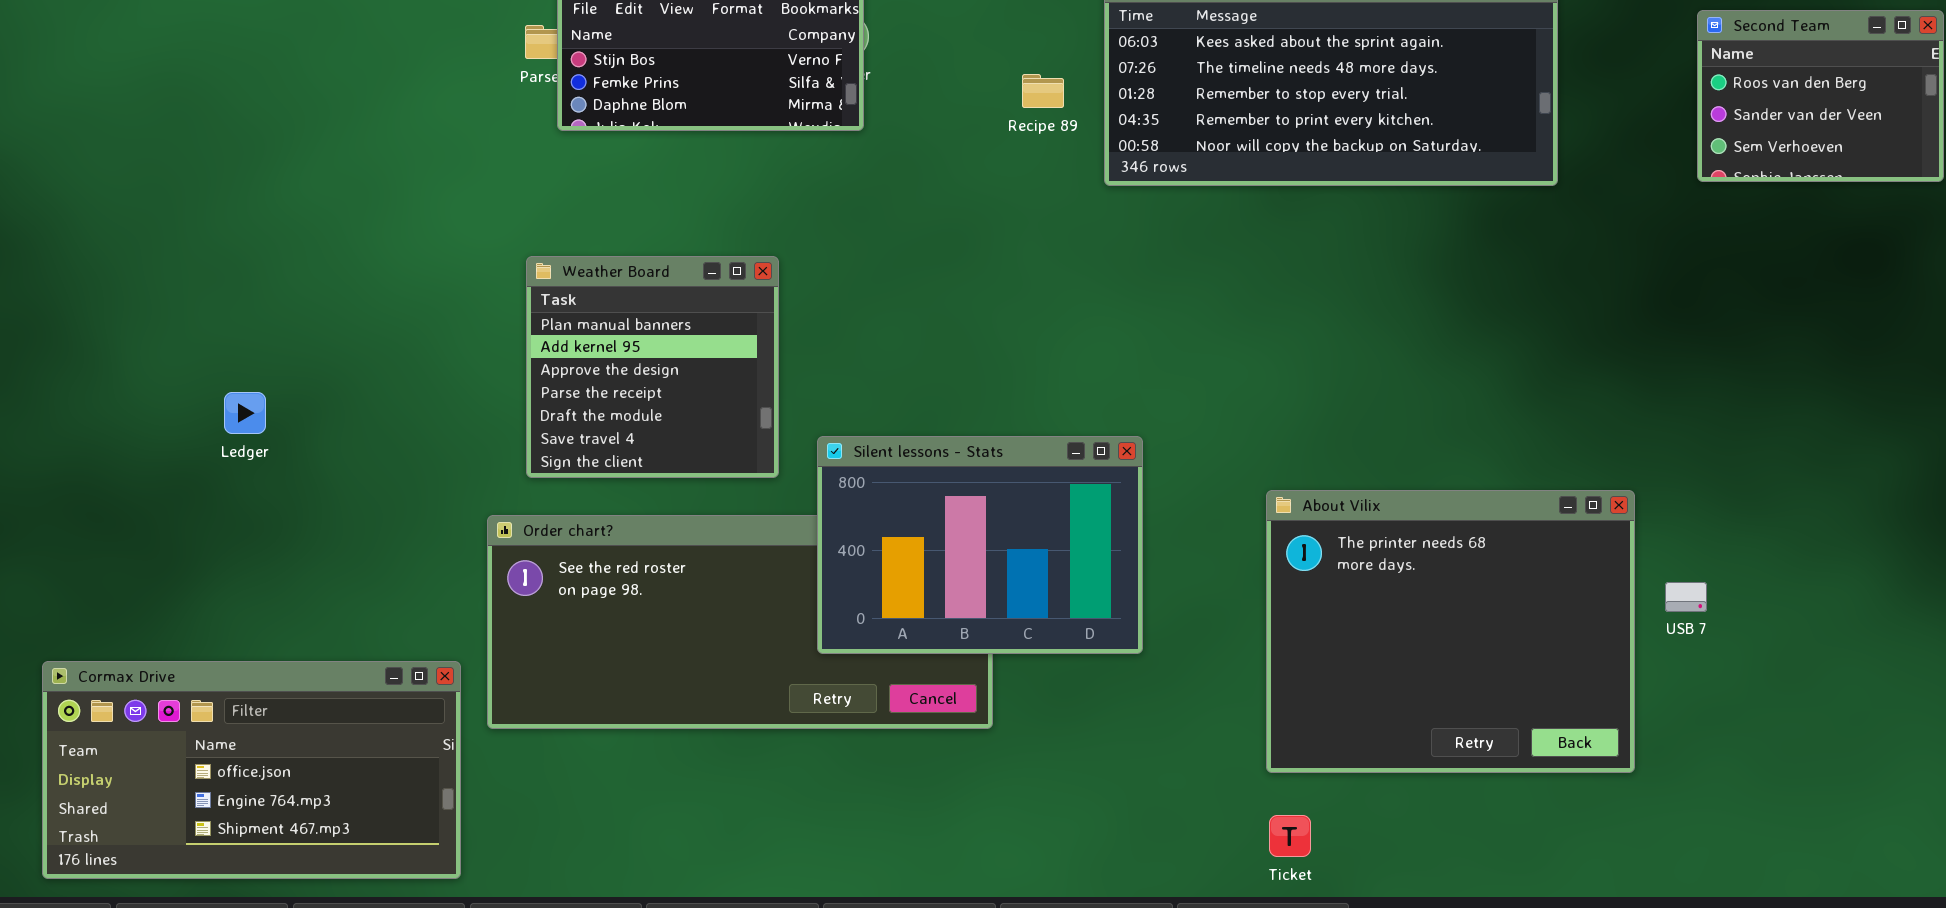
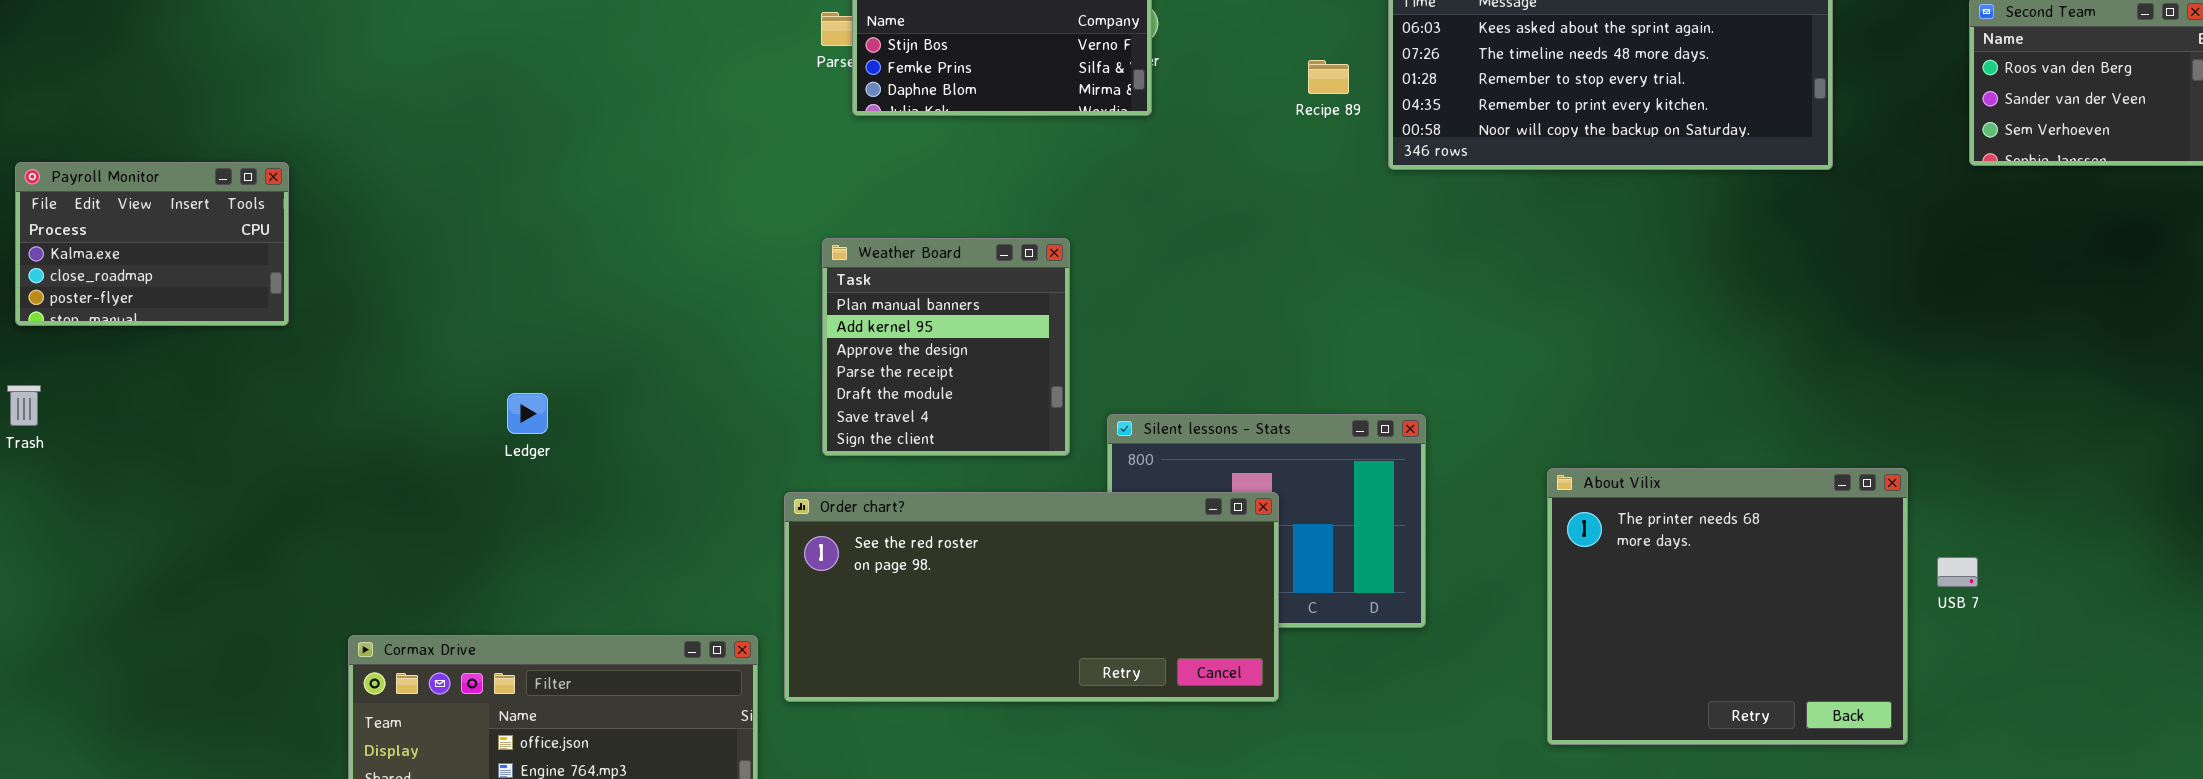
Ledger: [224,392,266,434] -> [507,393,548,434], moved
Order chart?: [487,515,993,729] -> [784,492,1279,702], raised

